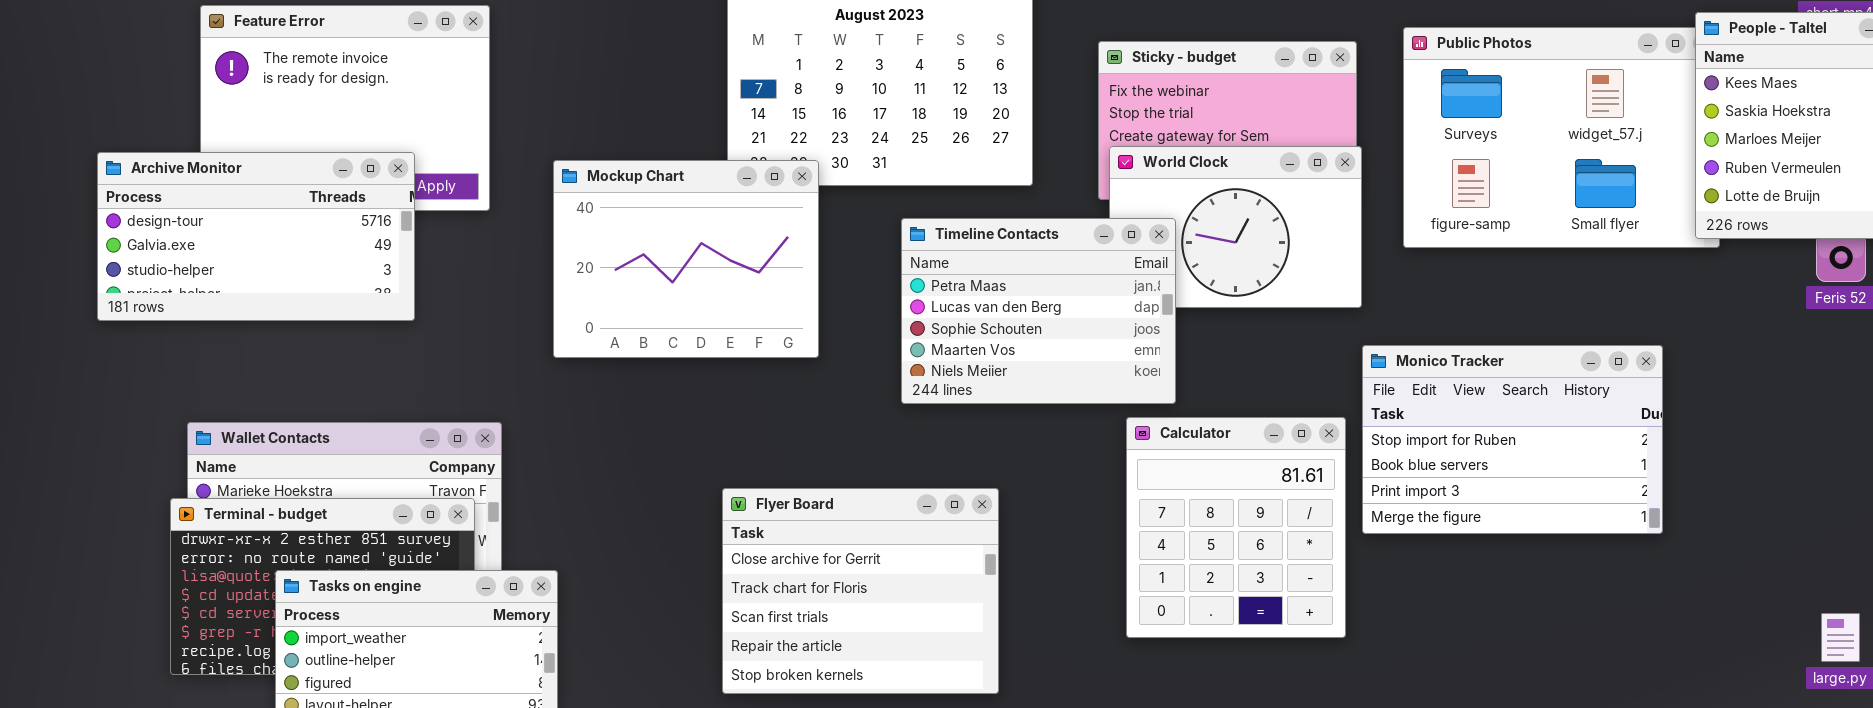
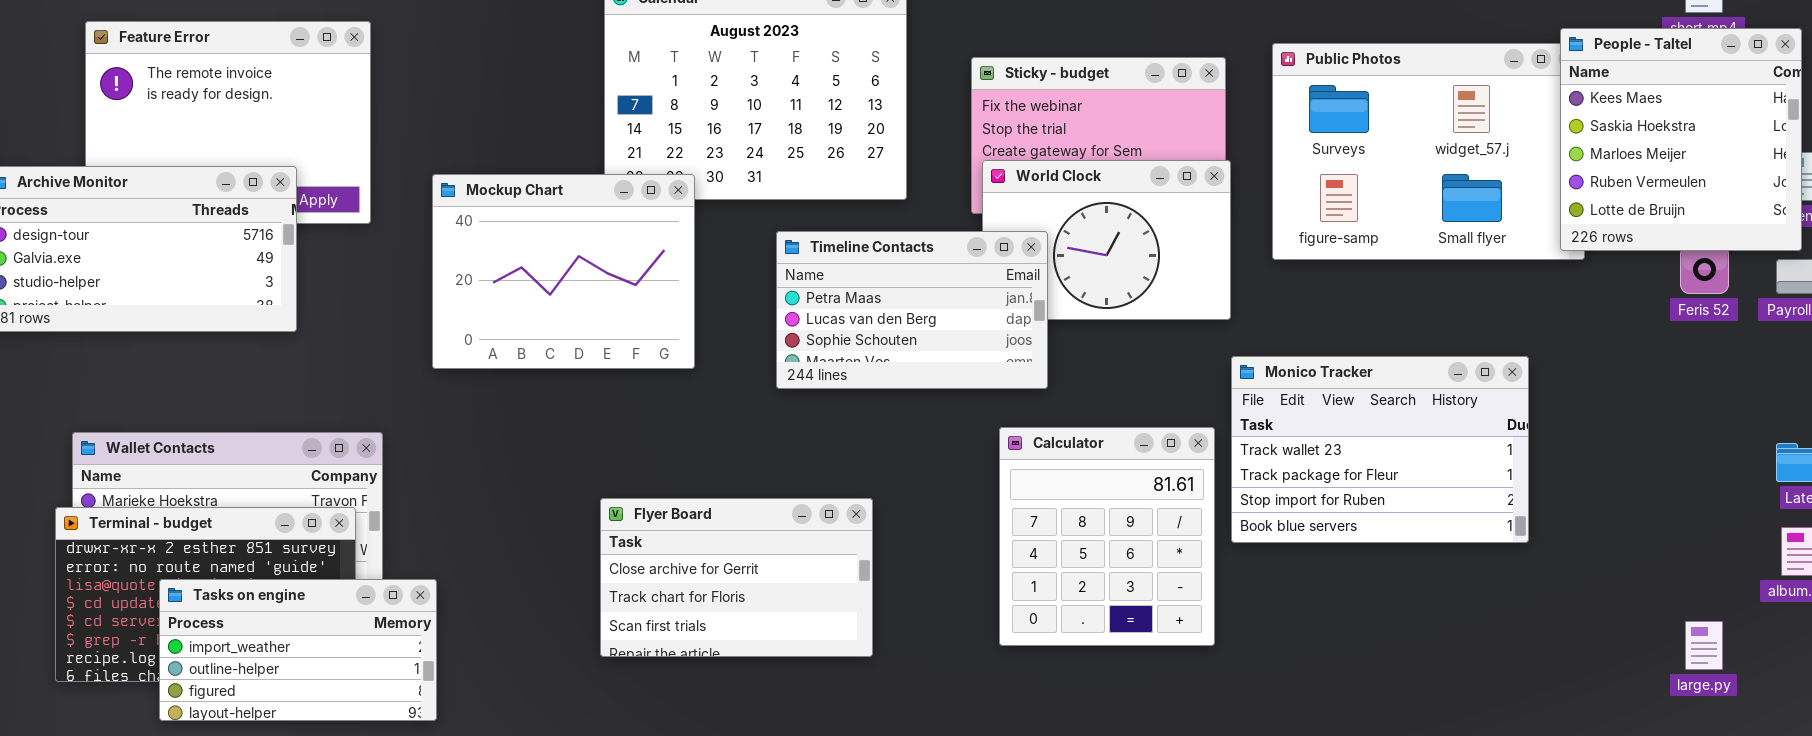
Timeline Contacts: [901,218,1176,404] -> [776,231,1048,389], resized
Monico Tracker: [1362,345,1663,534] -> [1231,356,1529,543], scrolled up 2 rows
Flyer Board: [722,488,999,694] -> [600,498,873,657], resized

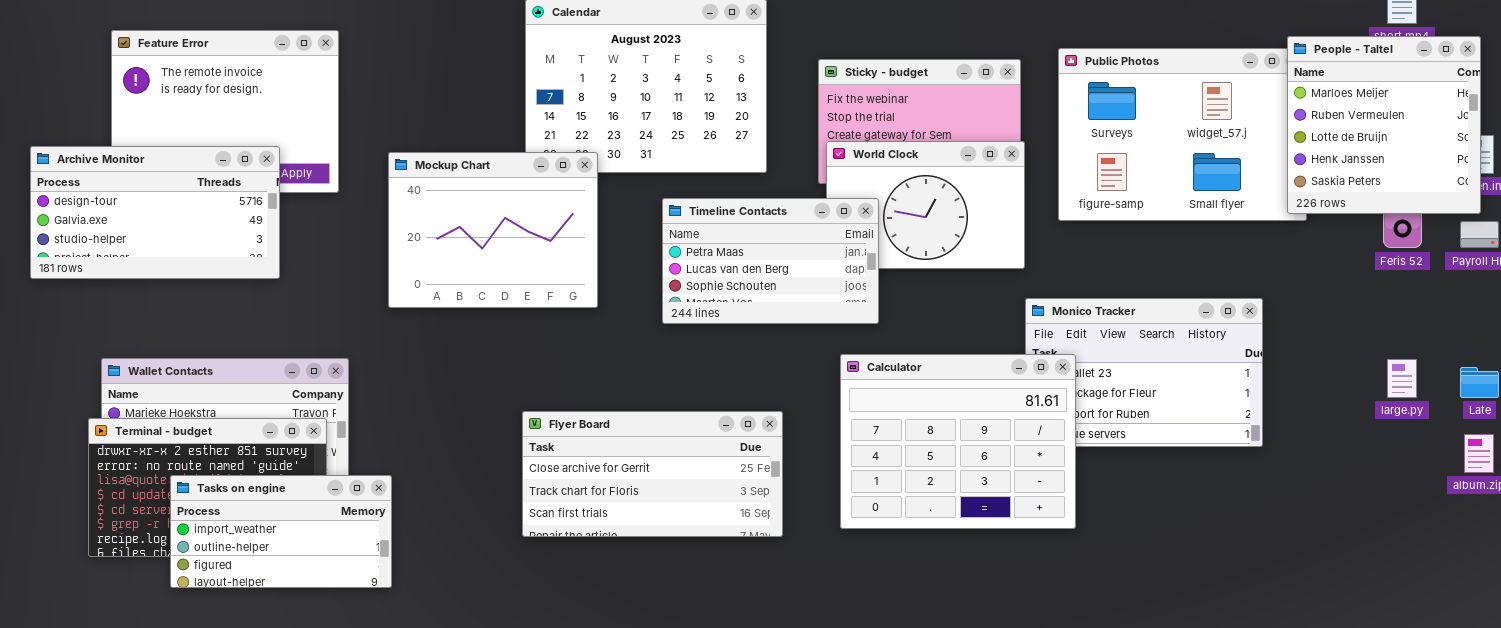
People - Taltel: [1560,28,1802,251] -> [1287,36,1481,214], scrolled down 2 rows
Calculator: [999,427,1215,646] -> [840,354,1076,529], resized
Flyer Board: [600,498,873,657] -> [522,411,783,537], resized
large.py: [1685,621,1723,670] -> [1387,359,1417,398], moved

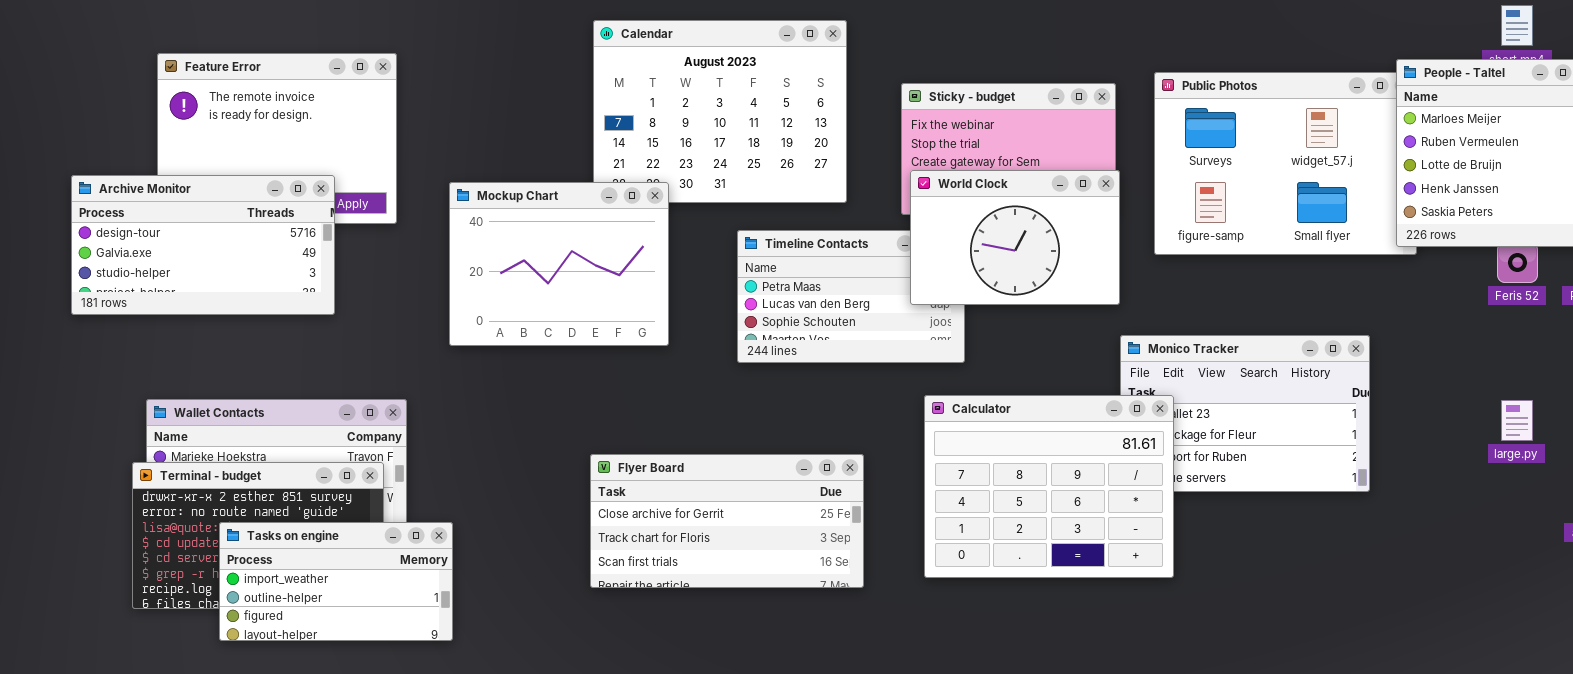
World Clock: [826,141,1025,269] -> [910,170,1120,305], raised

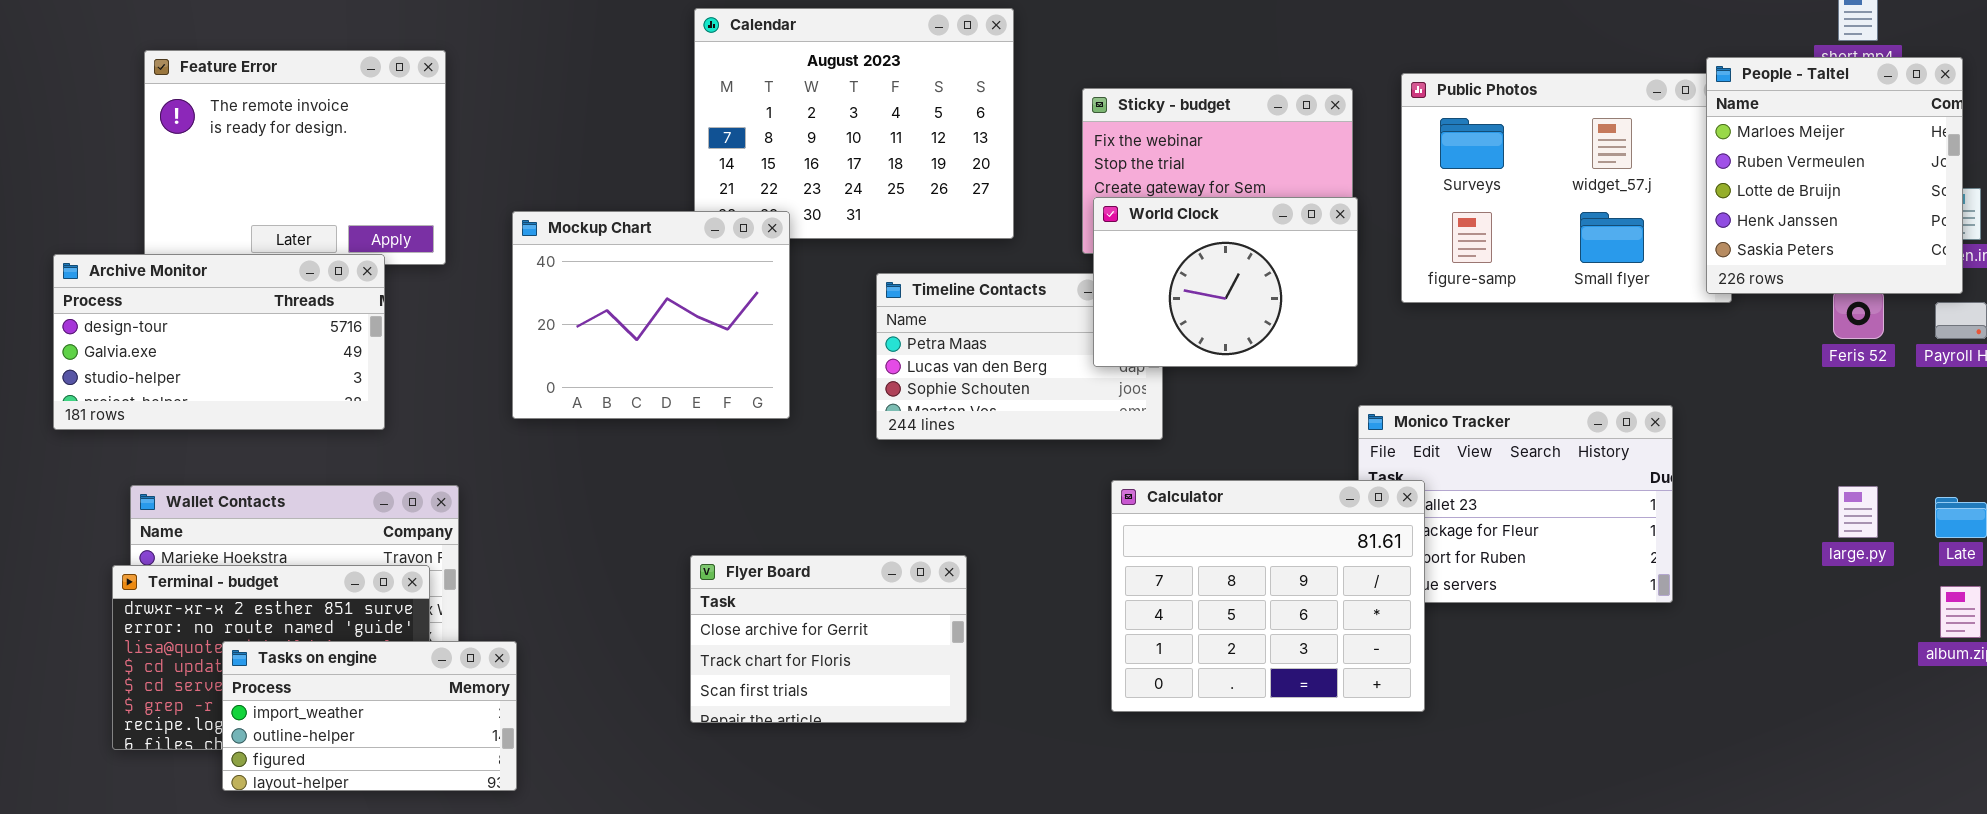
Archive Monitor: [71,175,335,315] -> [53,254,385,430], moved
Flyer Board: [590,454,864,588] -> [690,555,967,723], resized

